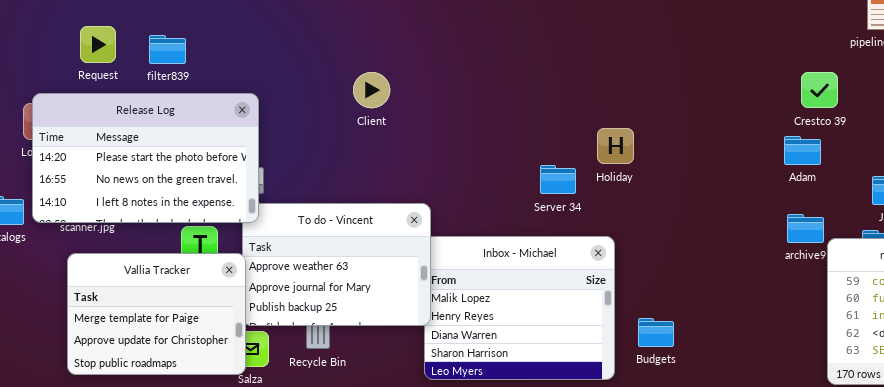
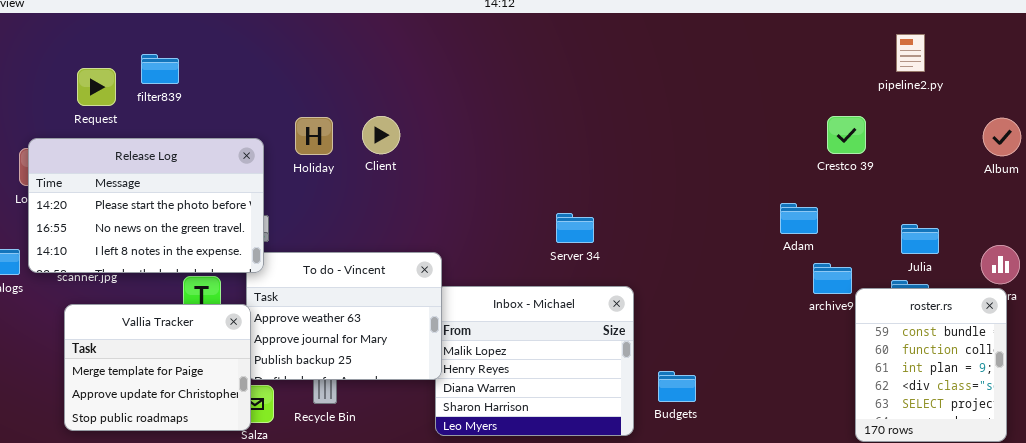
filter839: [149,35,186,64] -> [141,54,179,84], moved
Holiday: [597,128,634,164] -> [295,117,333,155], moved
Adam: [784,136,821,165] -> [780,203,818,234], moved

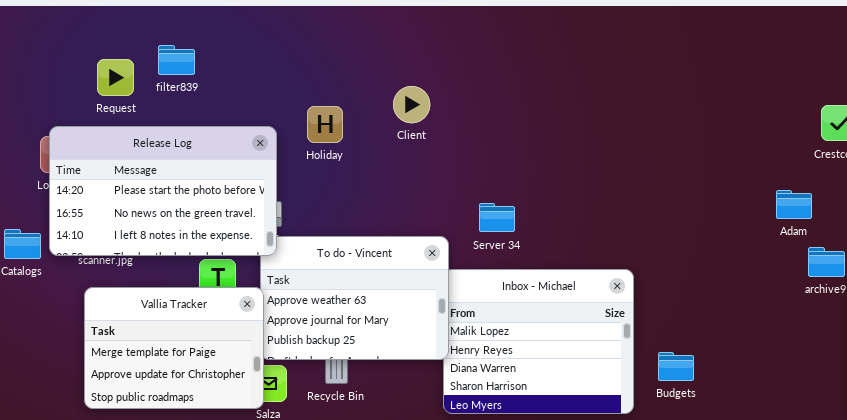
Client: [362,116,400,154] -> [393,86,430,123], moved
Server 34: [556,213,594,243] -> [479,203,515,232], moved

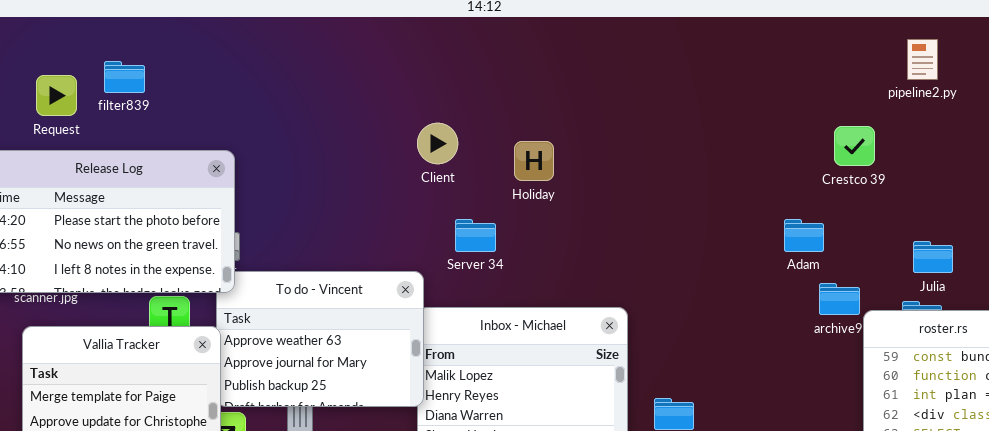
Client: [393,86,430,123] -> [417,123,458,164], moved
Holiday: [307,106,343,143] -> [514,141,554,181], moved
Server 34: [479,203,515,232] -> [455,219,496,252], moved

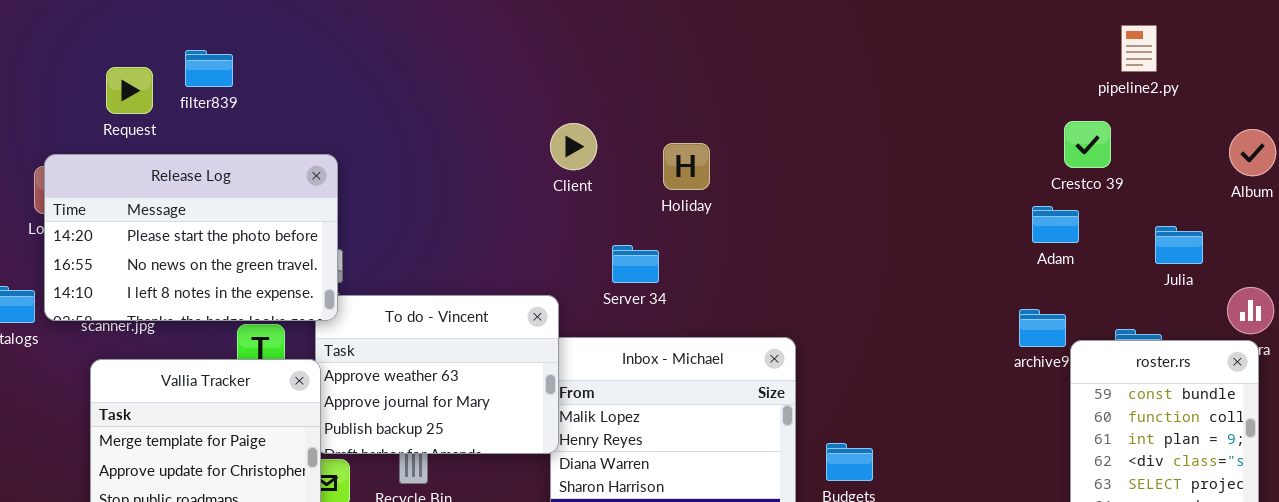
Crestco 39: [834,126,875,166] -> [1064,121,1111,168], moved
Server 34: [455,219,496,252] -> [612,245,659,283], moved
Adam: [784,219,824,252] -> [1032,206,1079,243], moved
Julia: [913,241,953,273] -> [1155,226,1203,264], moved

